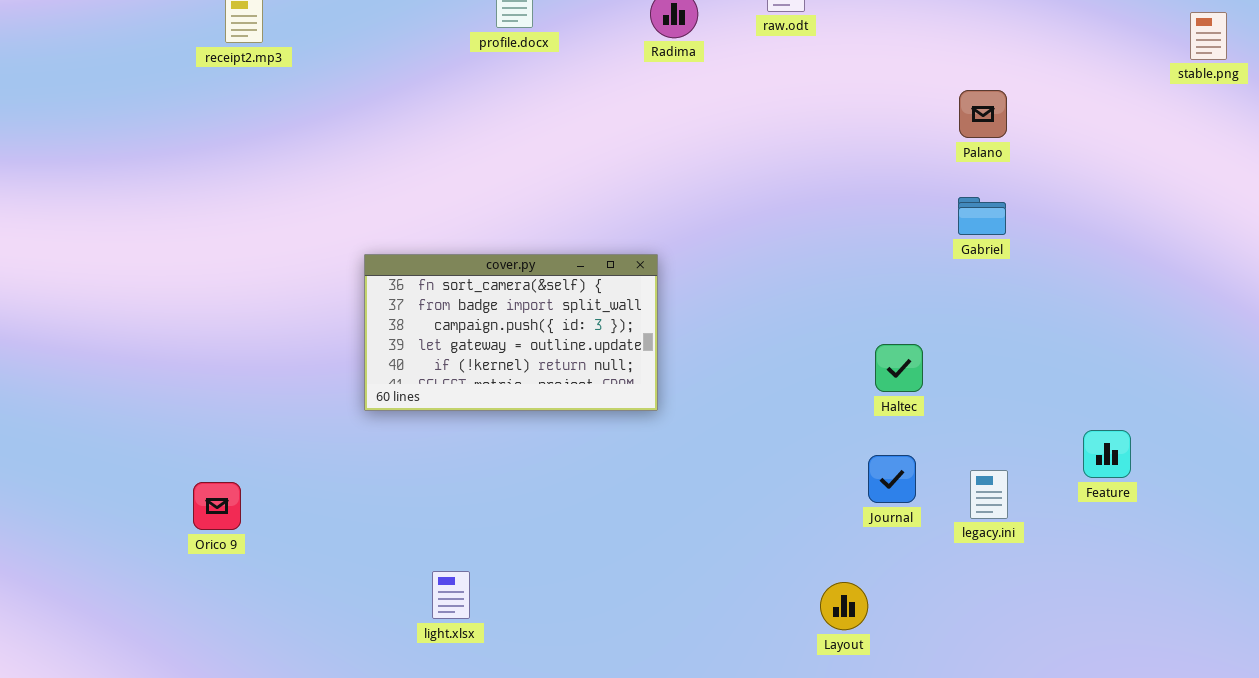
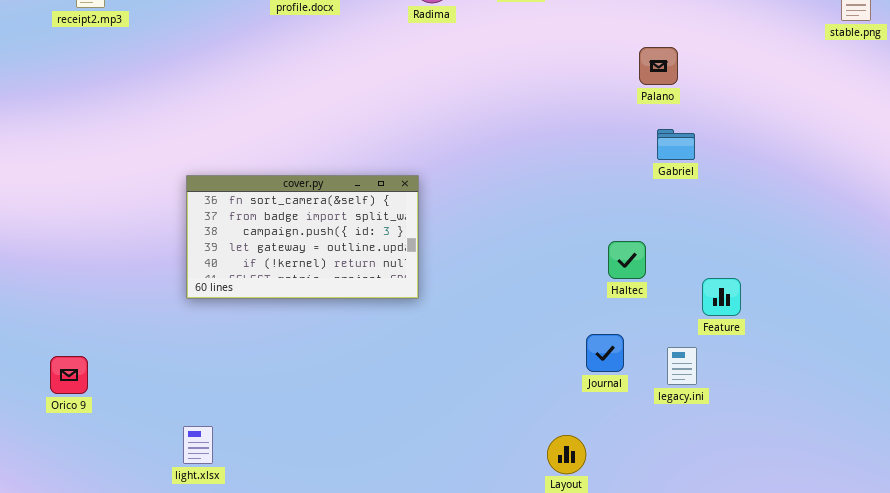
Palano: [959,90,1007,138] -> [639,47,678,85], moved
Haltec: [875,344,923,392] -> [608,241,646,279], moved
Feature: [1083,430,1131,478] -> [702,278,741,316], moved
light.xlsx: [432,571,470,619] -> [183,426,213,464], moved

